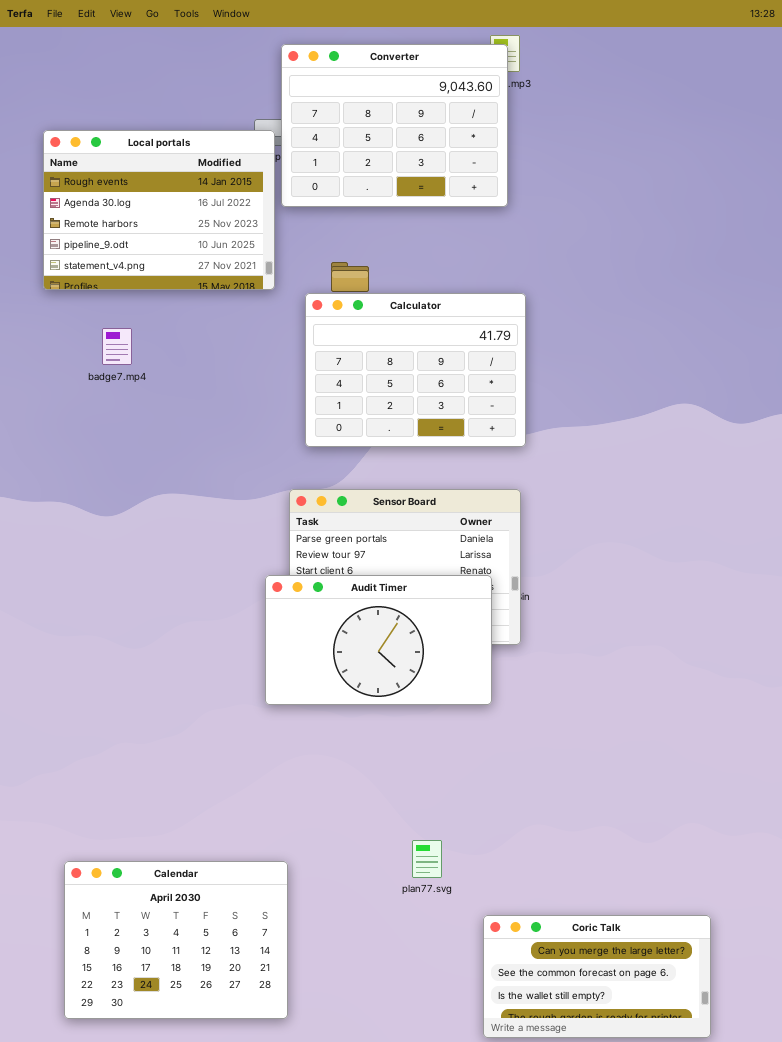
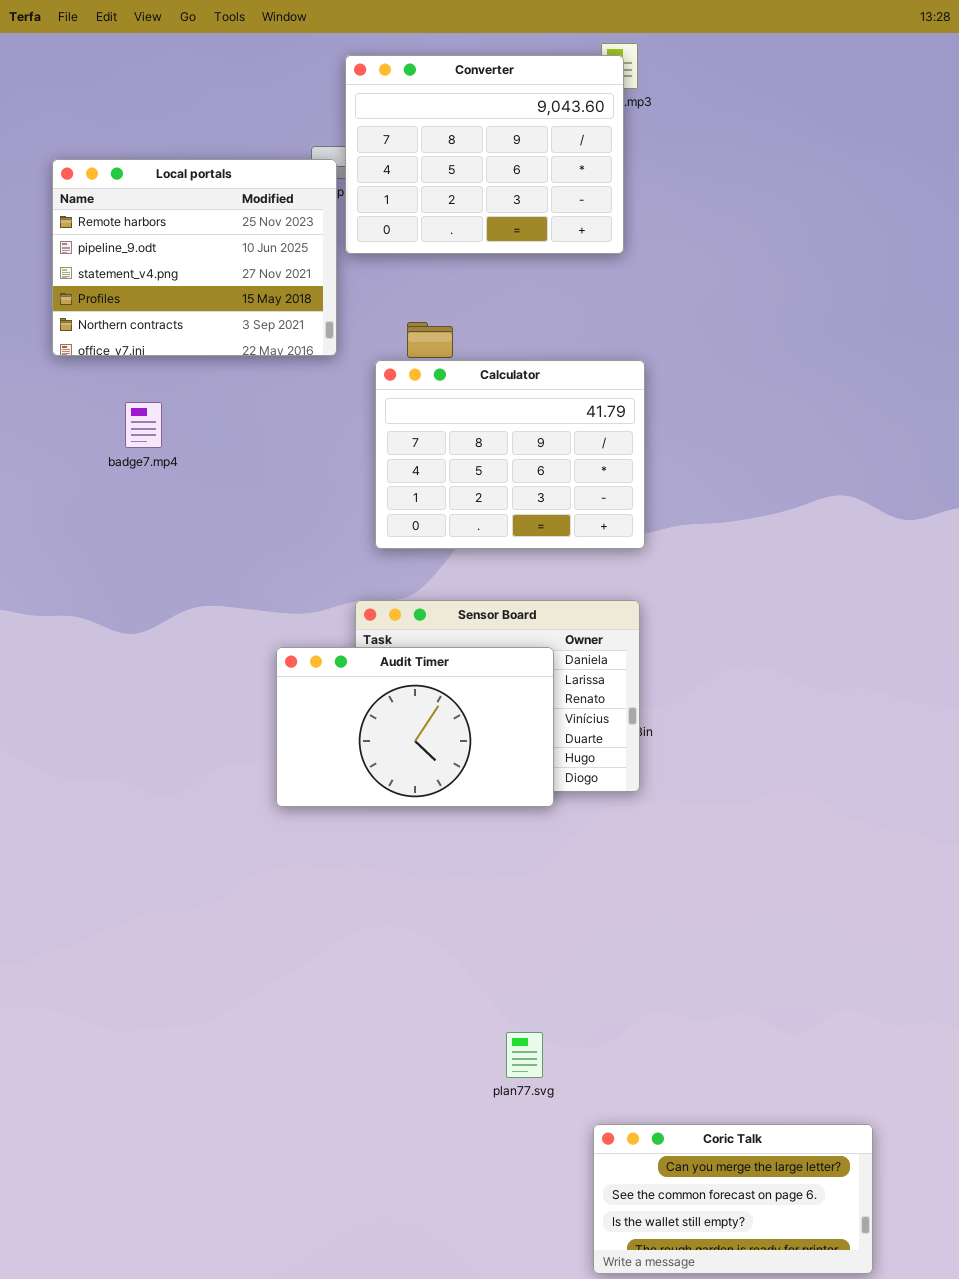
Local portals: [43,130,275,290] -> [52,159,337,356], scrolled down 2 rows
Audit Timer: [265,575,492,705] -> [276,647,554,807], moved
Calendar: [64,861,288,1019] -> none, closed

